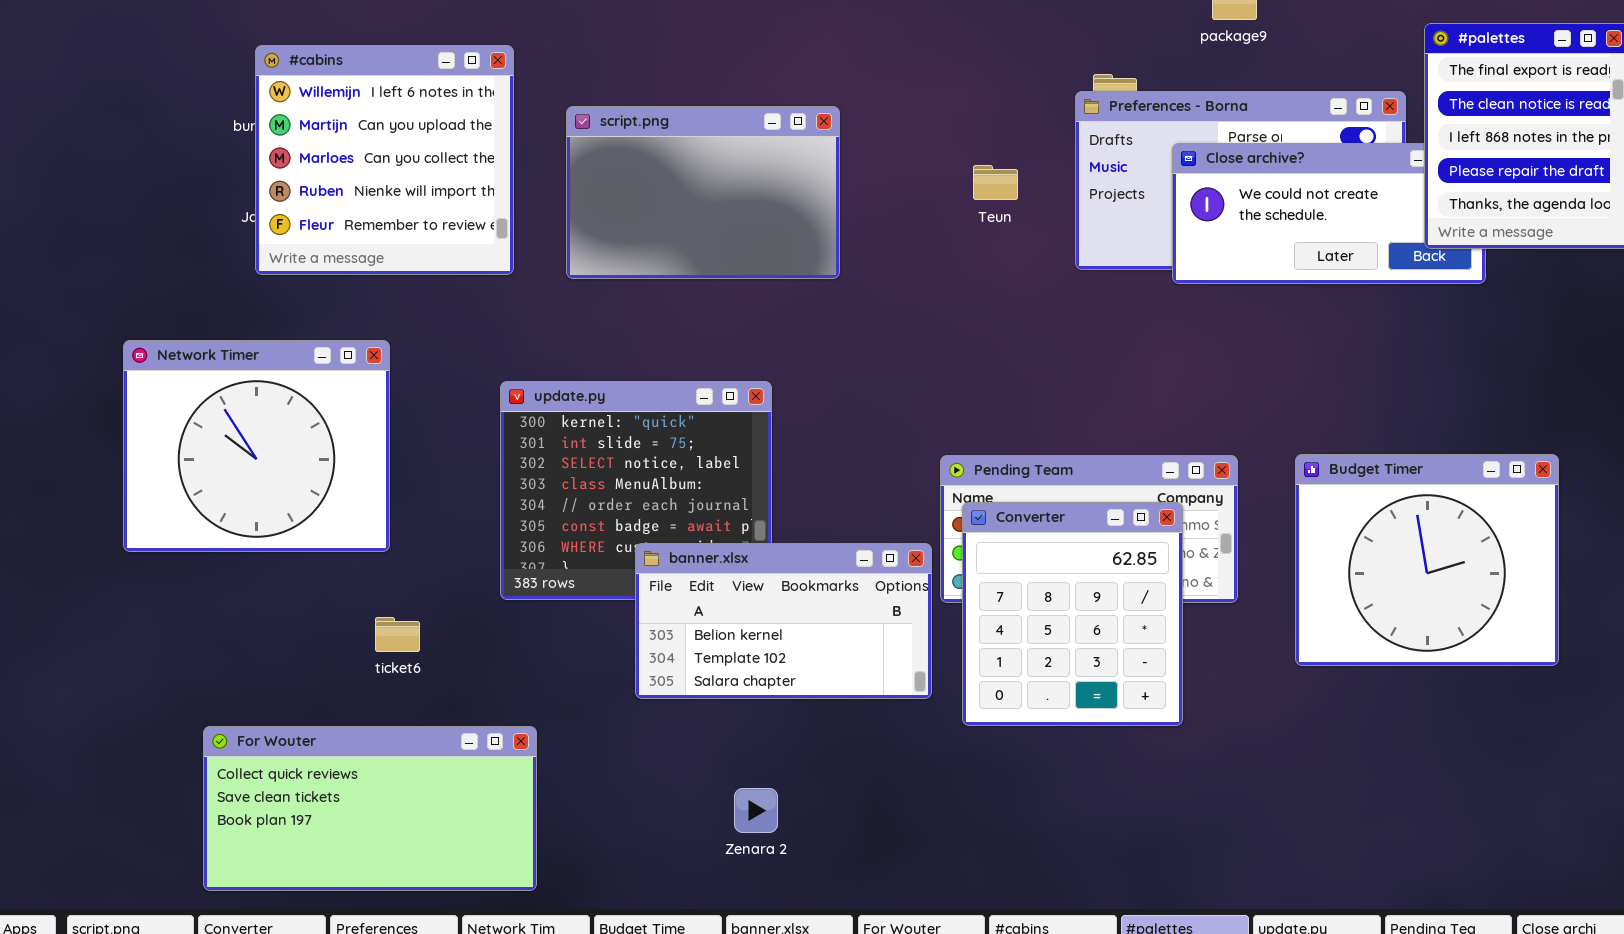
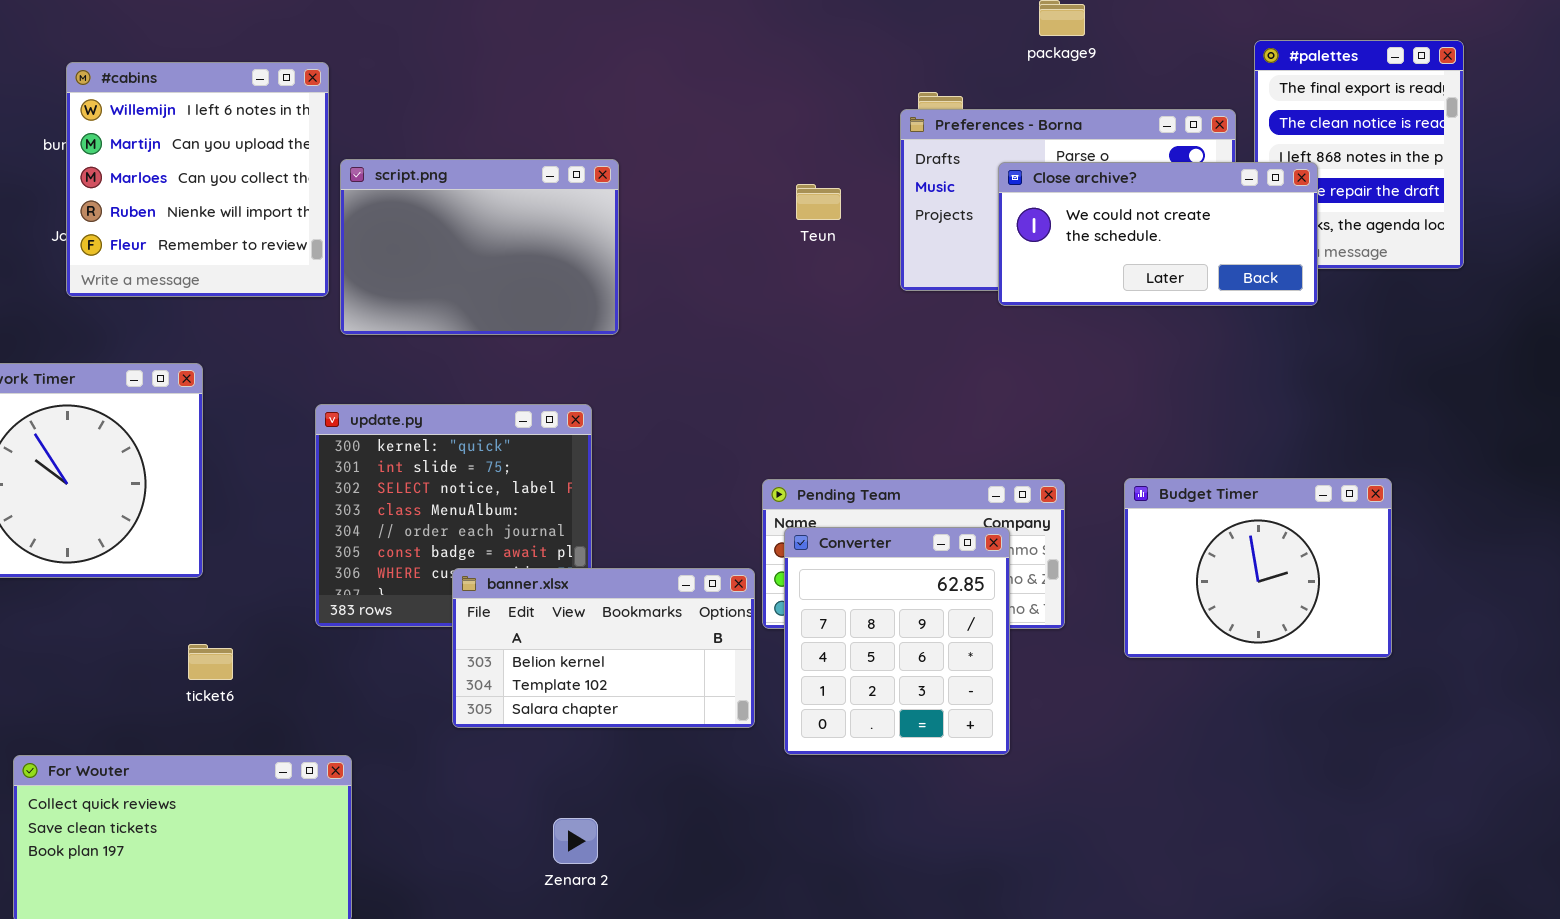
script.png: [566,106,840,279] -> [340,159,619,335], moved
Close archive?: [1172,143,1486,284] -> [998,162,1318,306], raised
Budget Timer: [1295,454,1559,666] -> [1124,478,1392,658], resized

